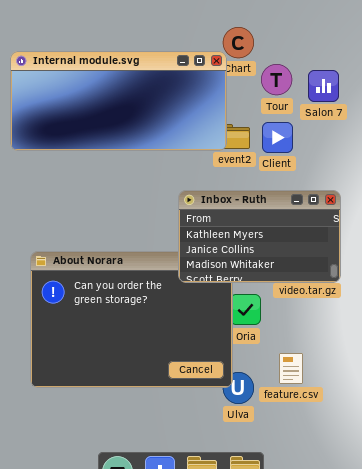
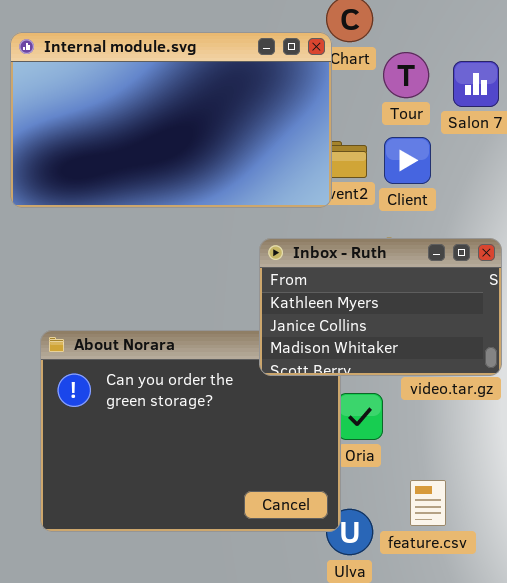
Internal module.svg: [10,51,227,151] -> [10,32,332,208], resized

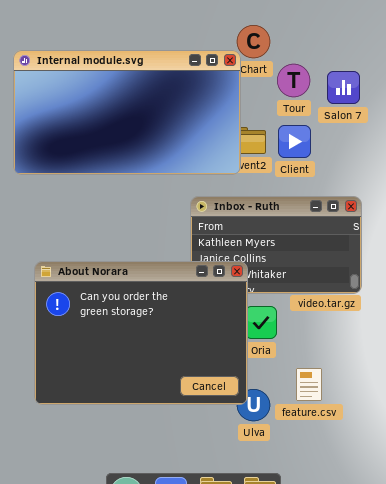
About Norara: [40,330,341,532] -> [34,261,248,405], raised

